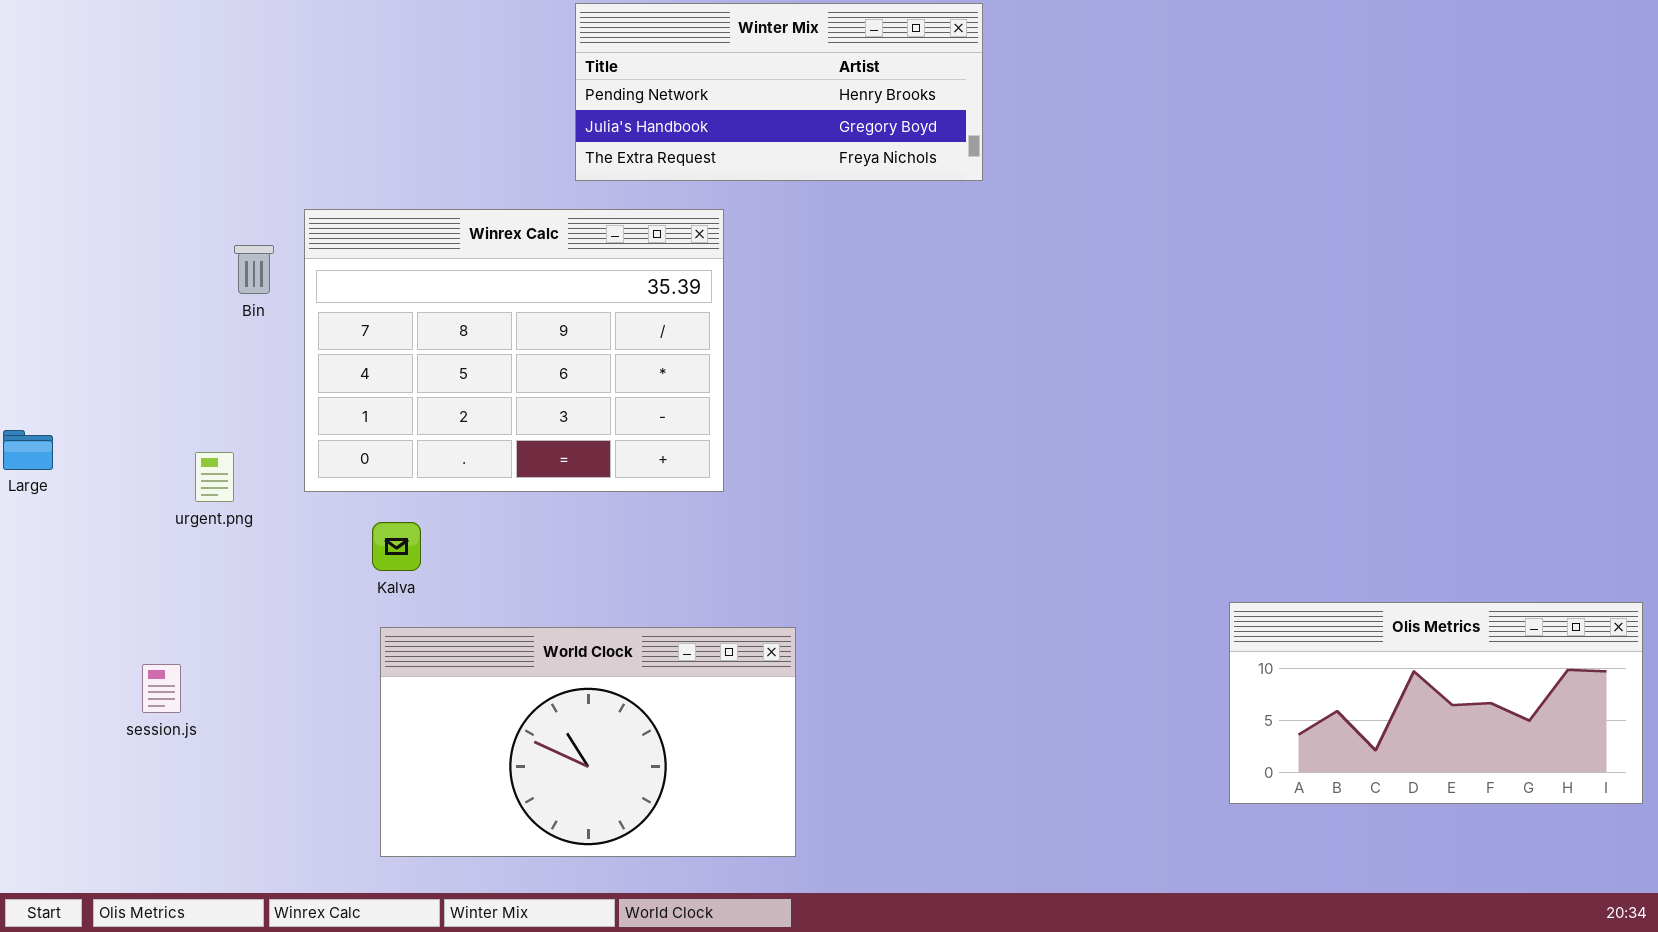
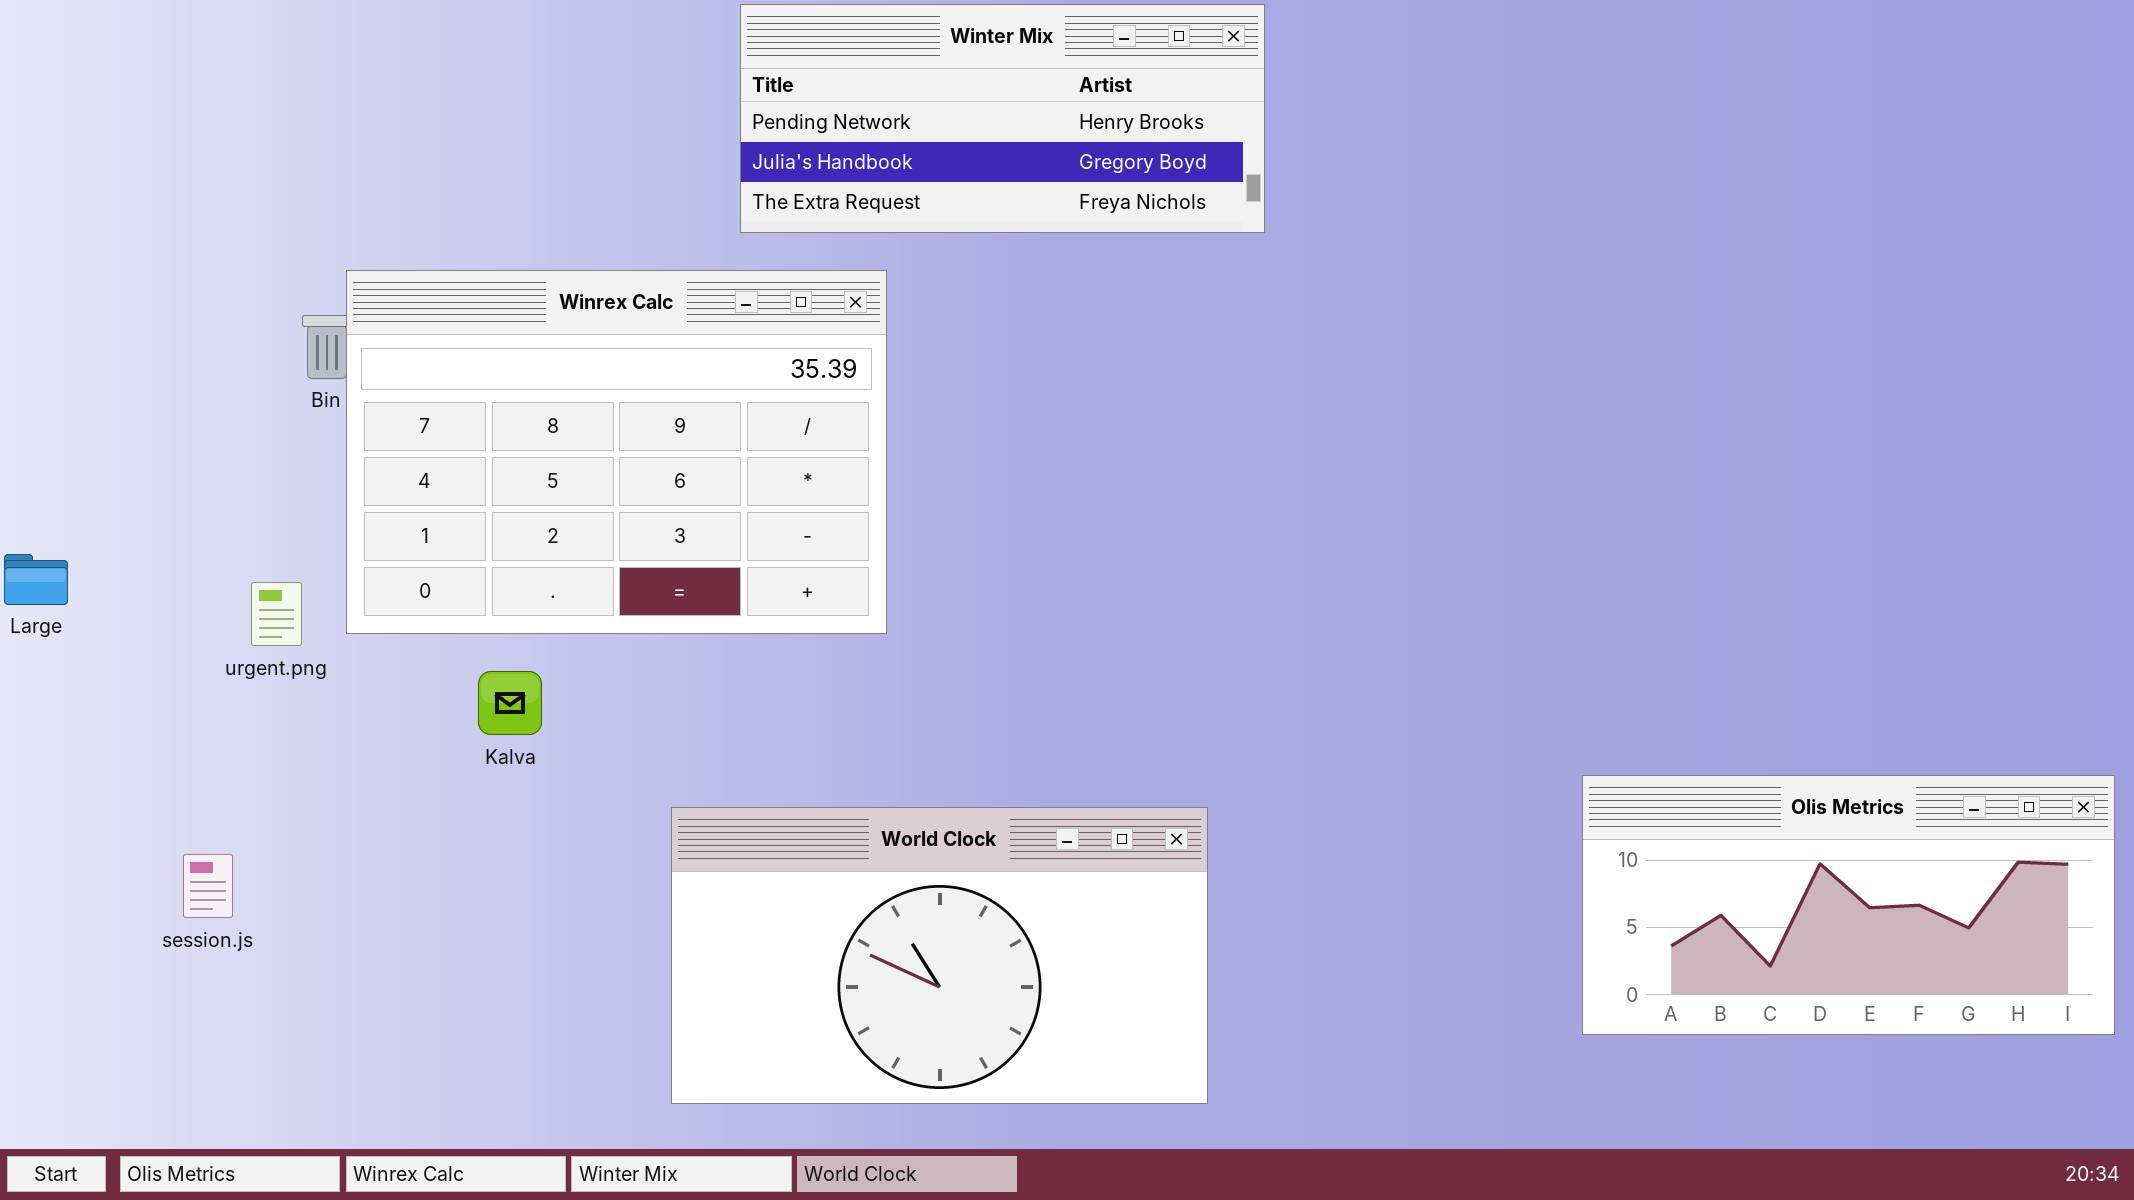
Winrex Calc: [304,209,724,492] -> [346,270,887,634], moved
World Clock: [380,627,796,857] -> [671,807,1208,1104], moved

